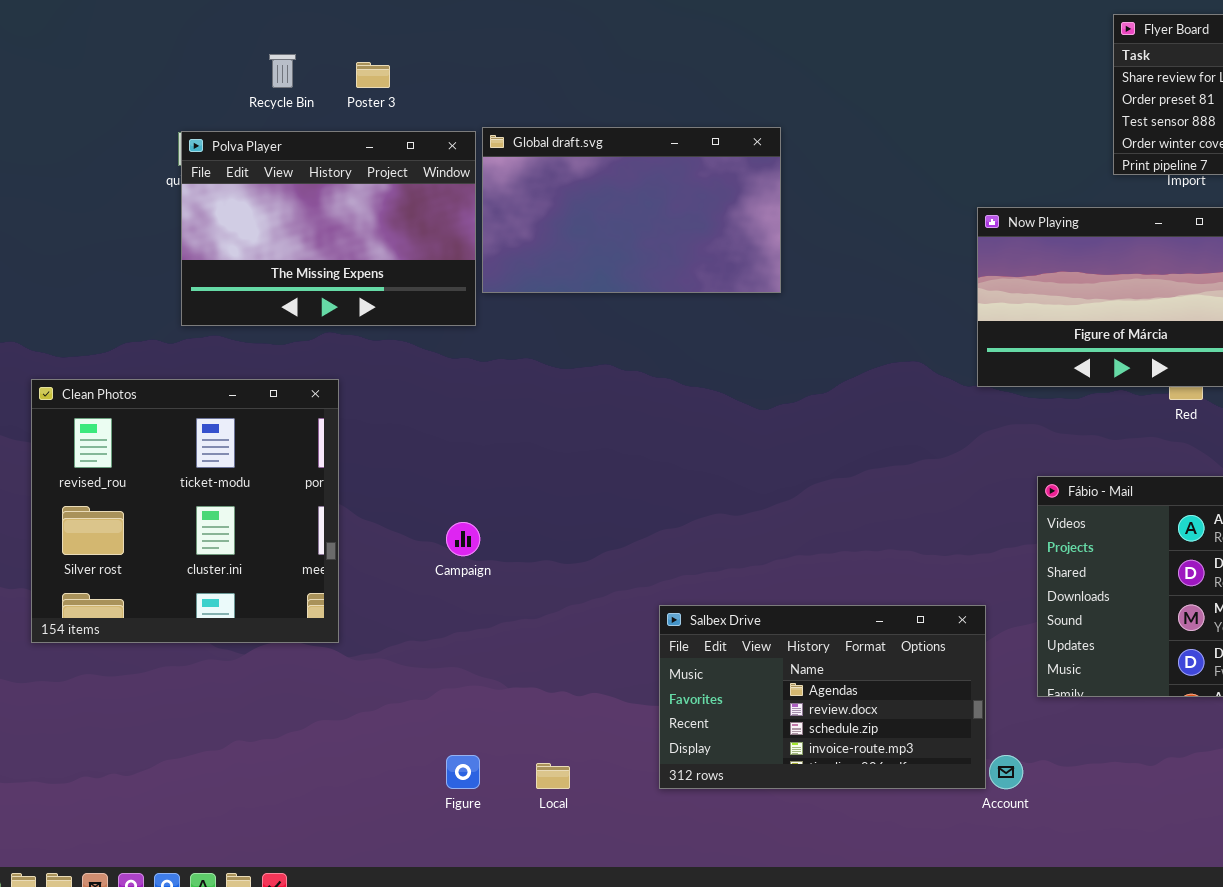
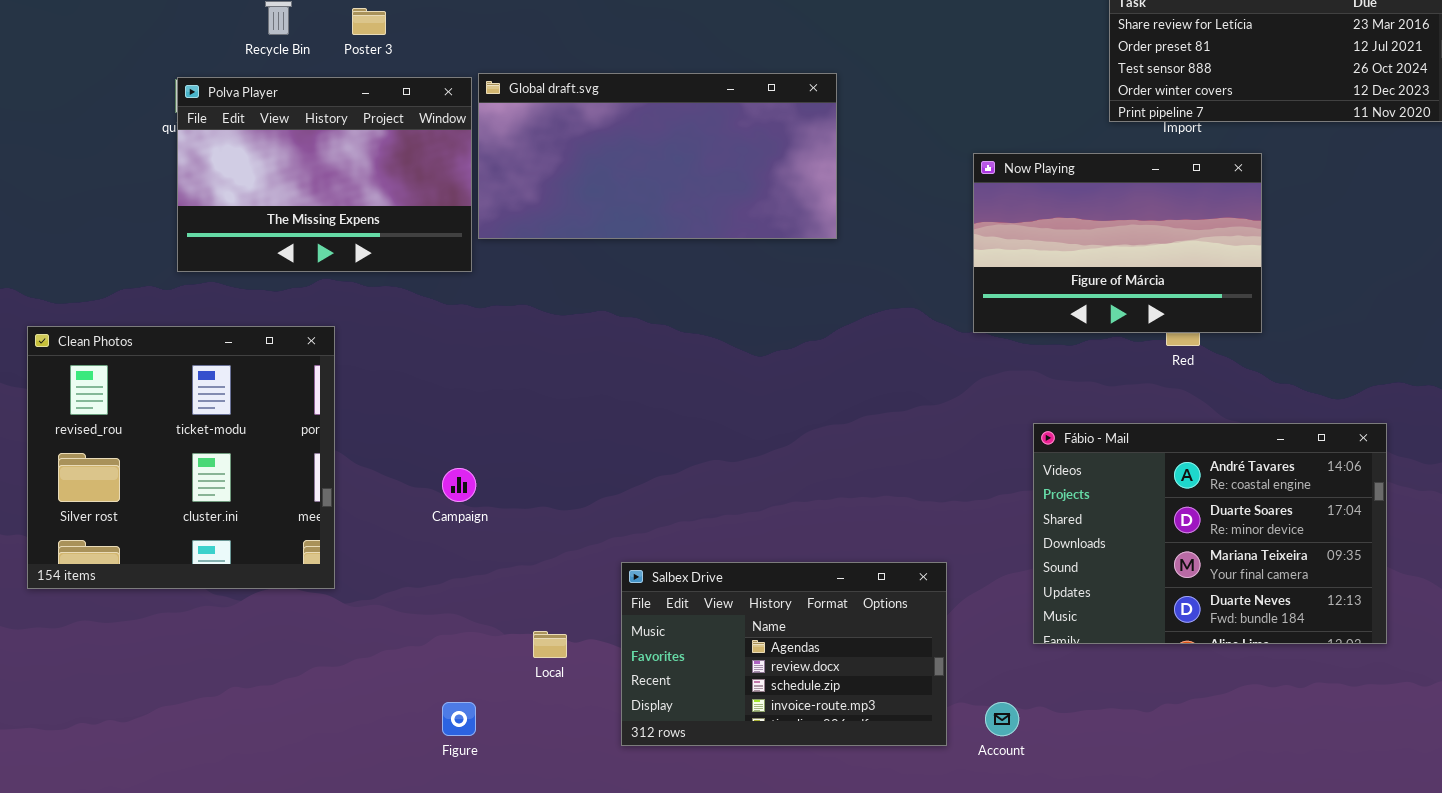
Global draft.svg: [482,127,781,293] -> [478,73,837,239], resized
Salbex Drive: [659,605,986,789] -> [621,562,947,746], moved
Local: [536,763,570,789] -> [533,631,567,658], moved

